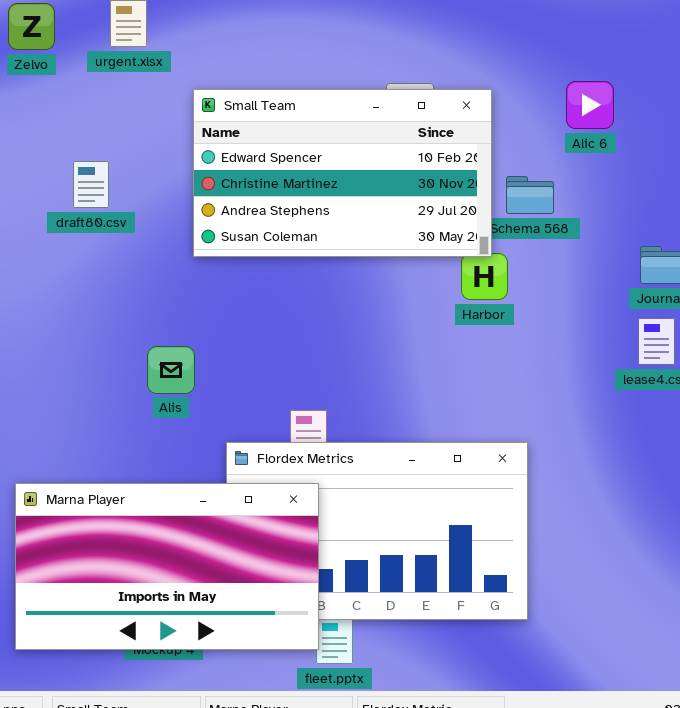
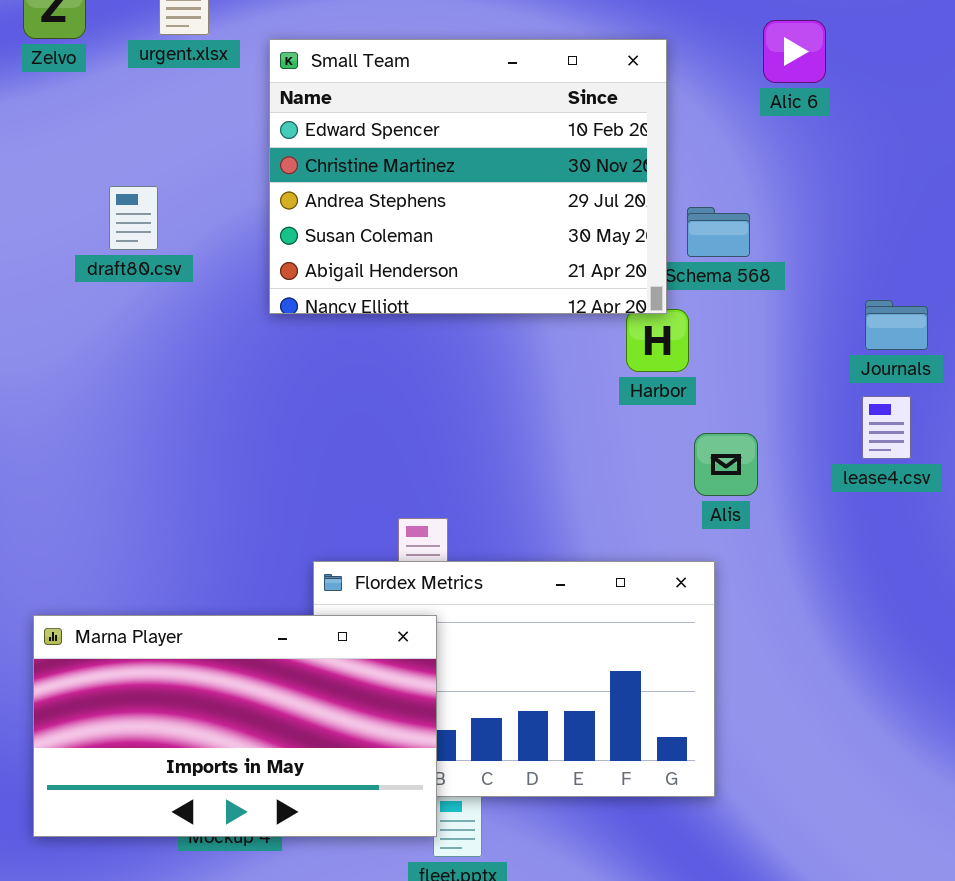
Alic 6: [566,81,614,129] -> [763,20,826,83], moved
Small Team: [193,89,492,257] -> [269,39,667,314], resized
Alis: [147,346,195,394] -> [694,433,758,496], moved

